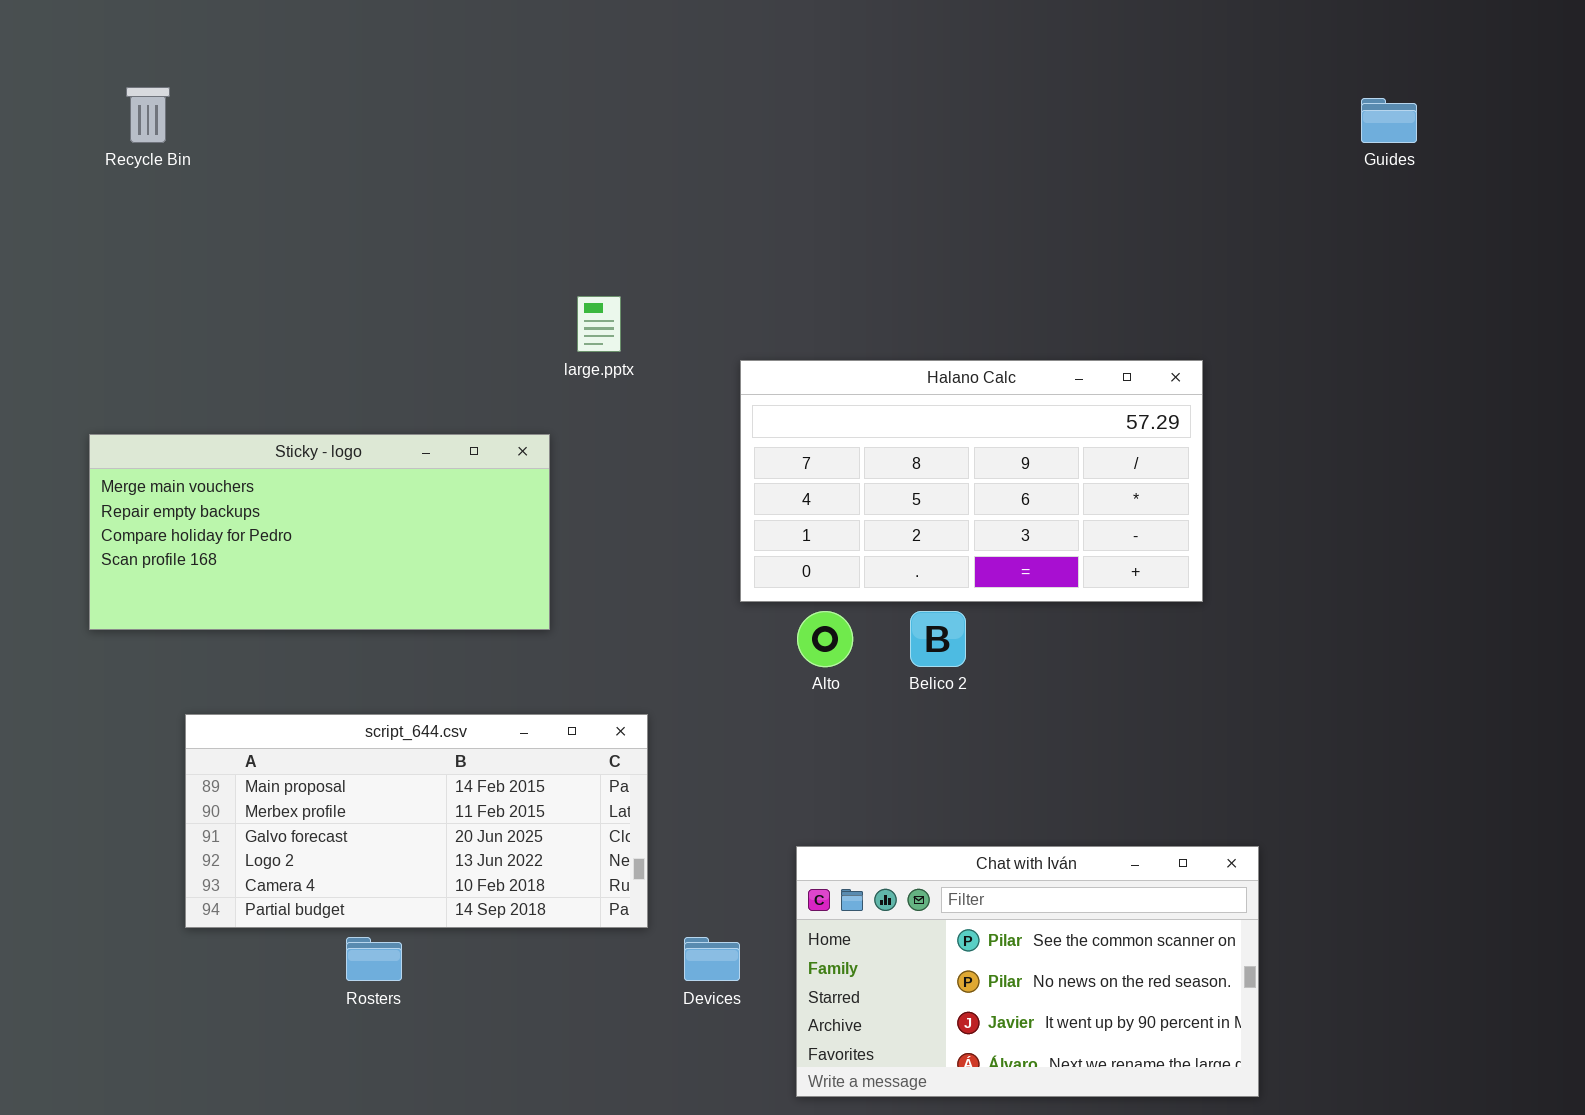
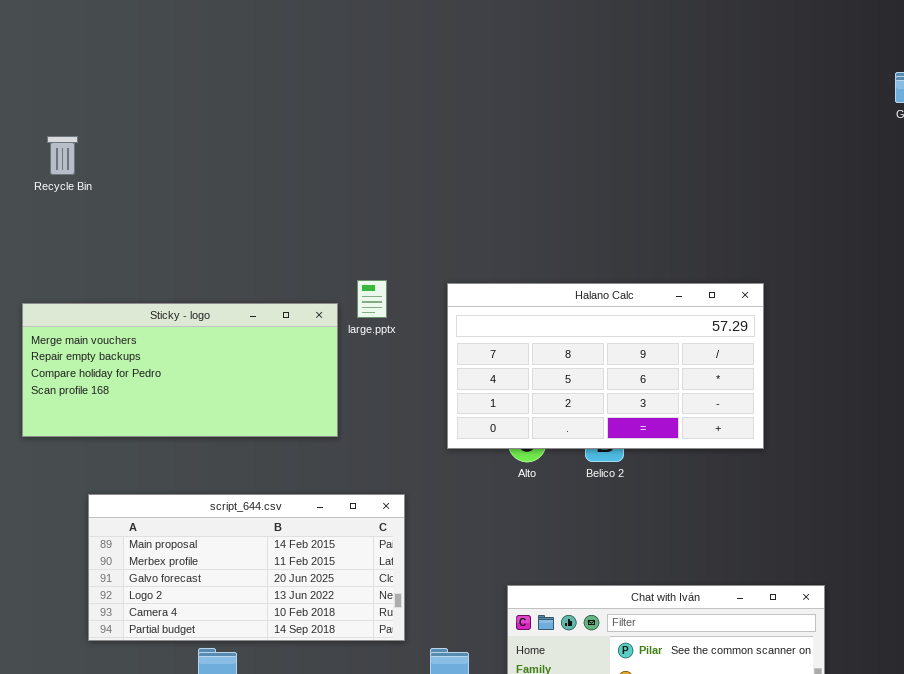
Recycle Bin: [126,87,170,143] -> [47,136,78,175], moved
large.pptx: [577,296,621,352] -> [357,280,387,318], moved
Halano Calc: [740,360,1203,602] -> [447,283,764,449], moved

